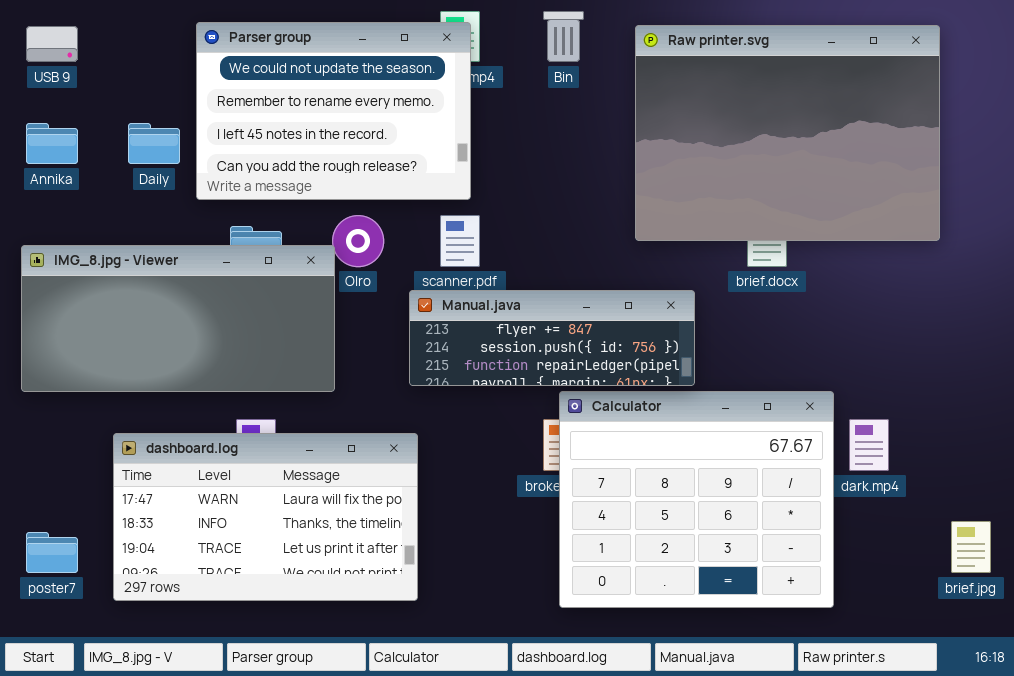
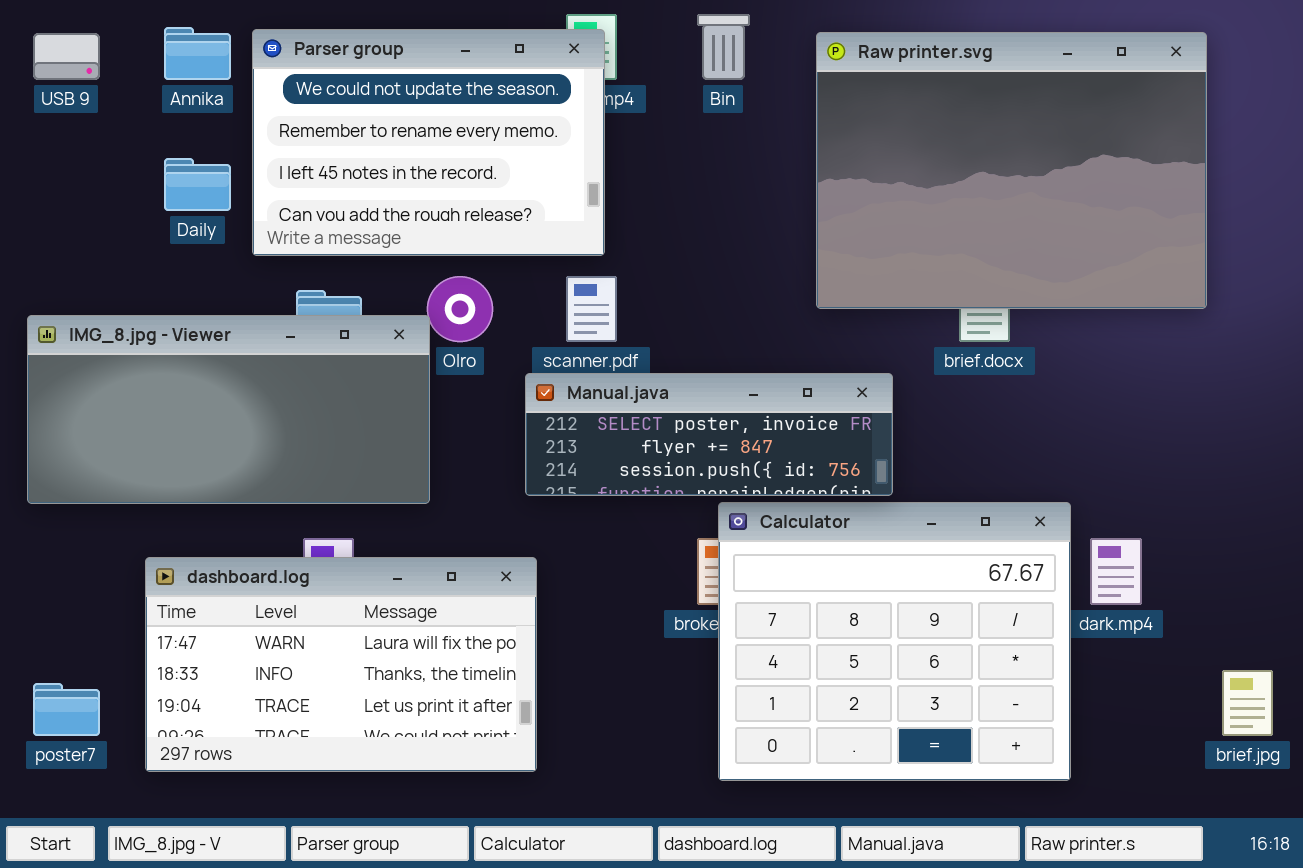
Annika: [26,123,78,164] -> [164,27,231,80], moved
Manual.java: [409,290,695,386] -> [525,373,893,496], scrolled up 1 row

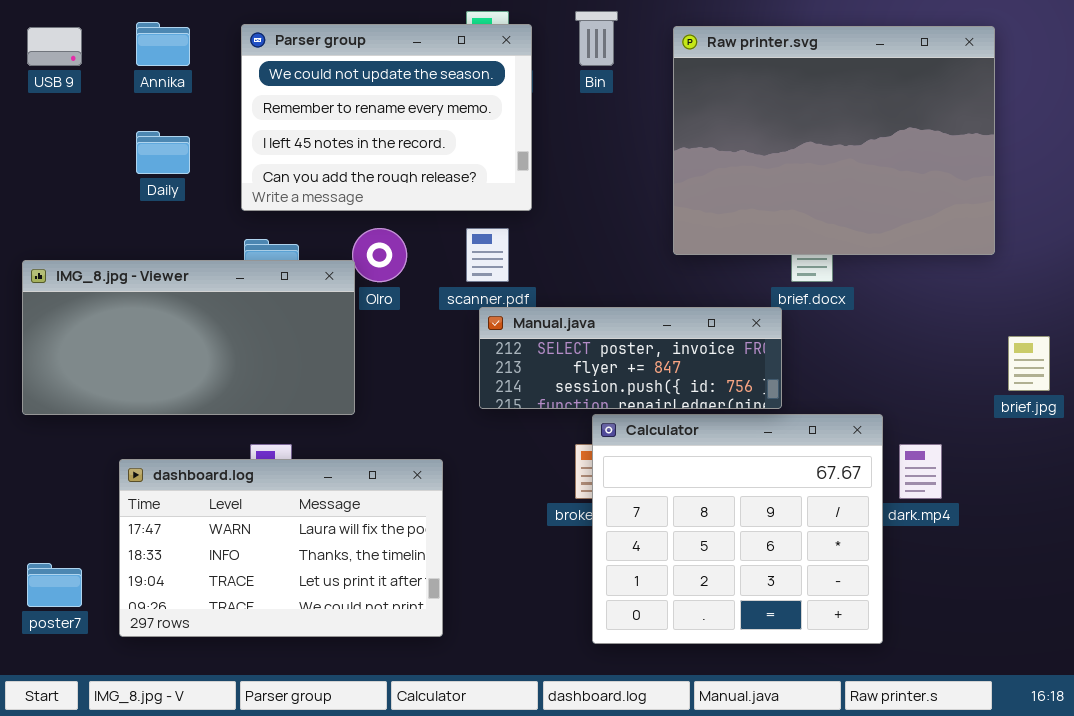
Parser group: [252,29,605,256] -> [241,24,532,211], moved
Manual.java: [525,373,893,496] -> [479,307,782,409], moved
brief.jpg: [1222,670,1273,736] -> [1008,336,1050,391], moved

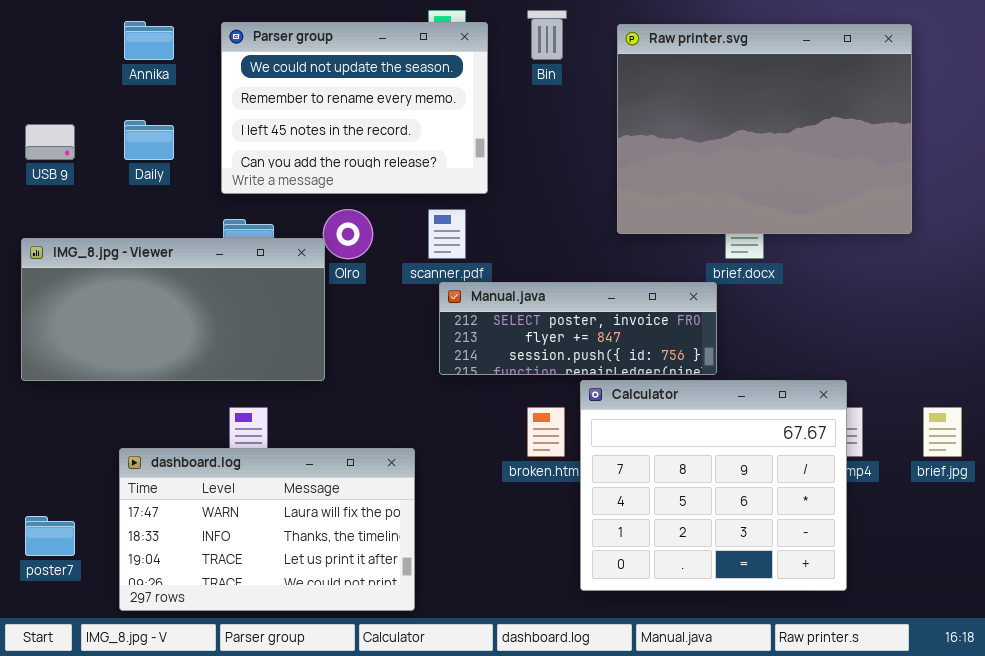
USB 9: [27,27,82,66] -> [25,124,75,160], moved
brief.jpg: [1008,336,1050,391] -> [923,407,962,457], moved
Calculator: [592,414,883,644] -> [580,380,847,591], moved
dashboard.log: [119,459,443,637] -> [119,448,415,611], moved

